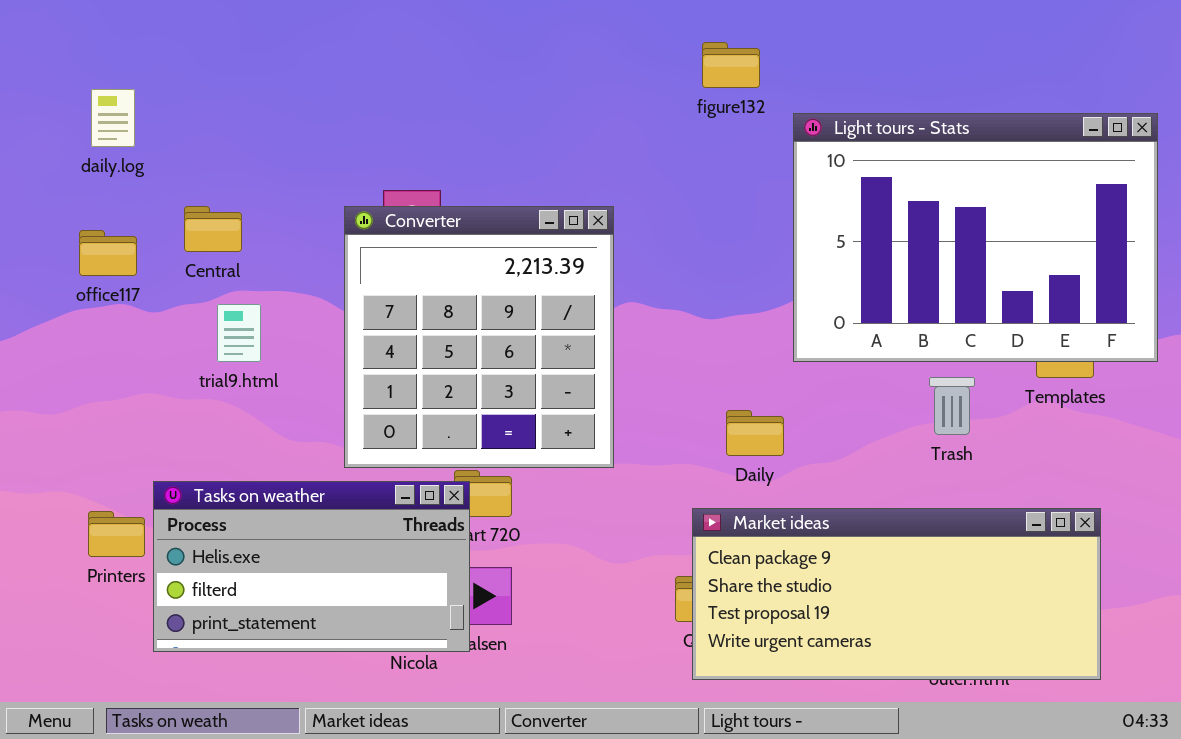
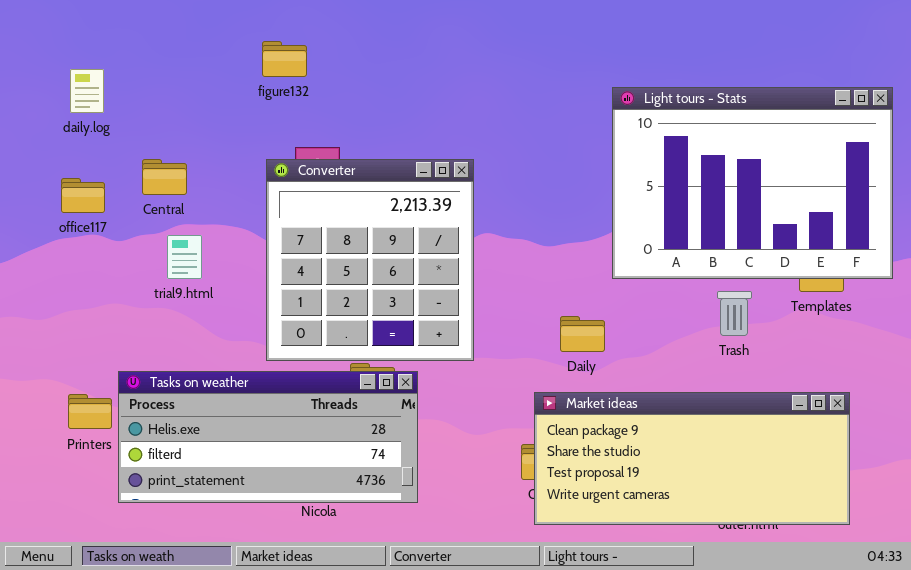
figure132: [702,42,760,88] -> [262,41,307,77], moved
Tasks on weather: [153,481,470,652] -> [118,371,418,503], resized

